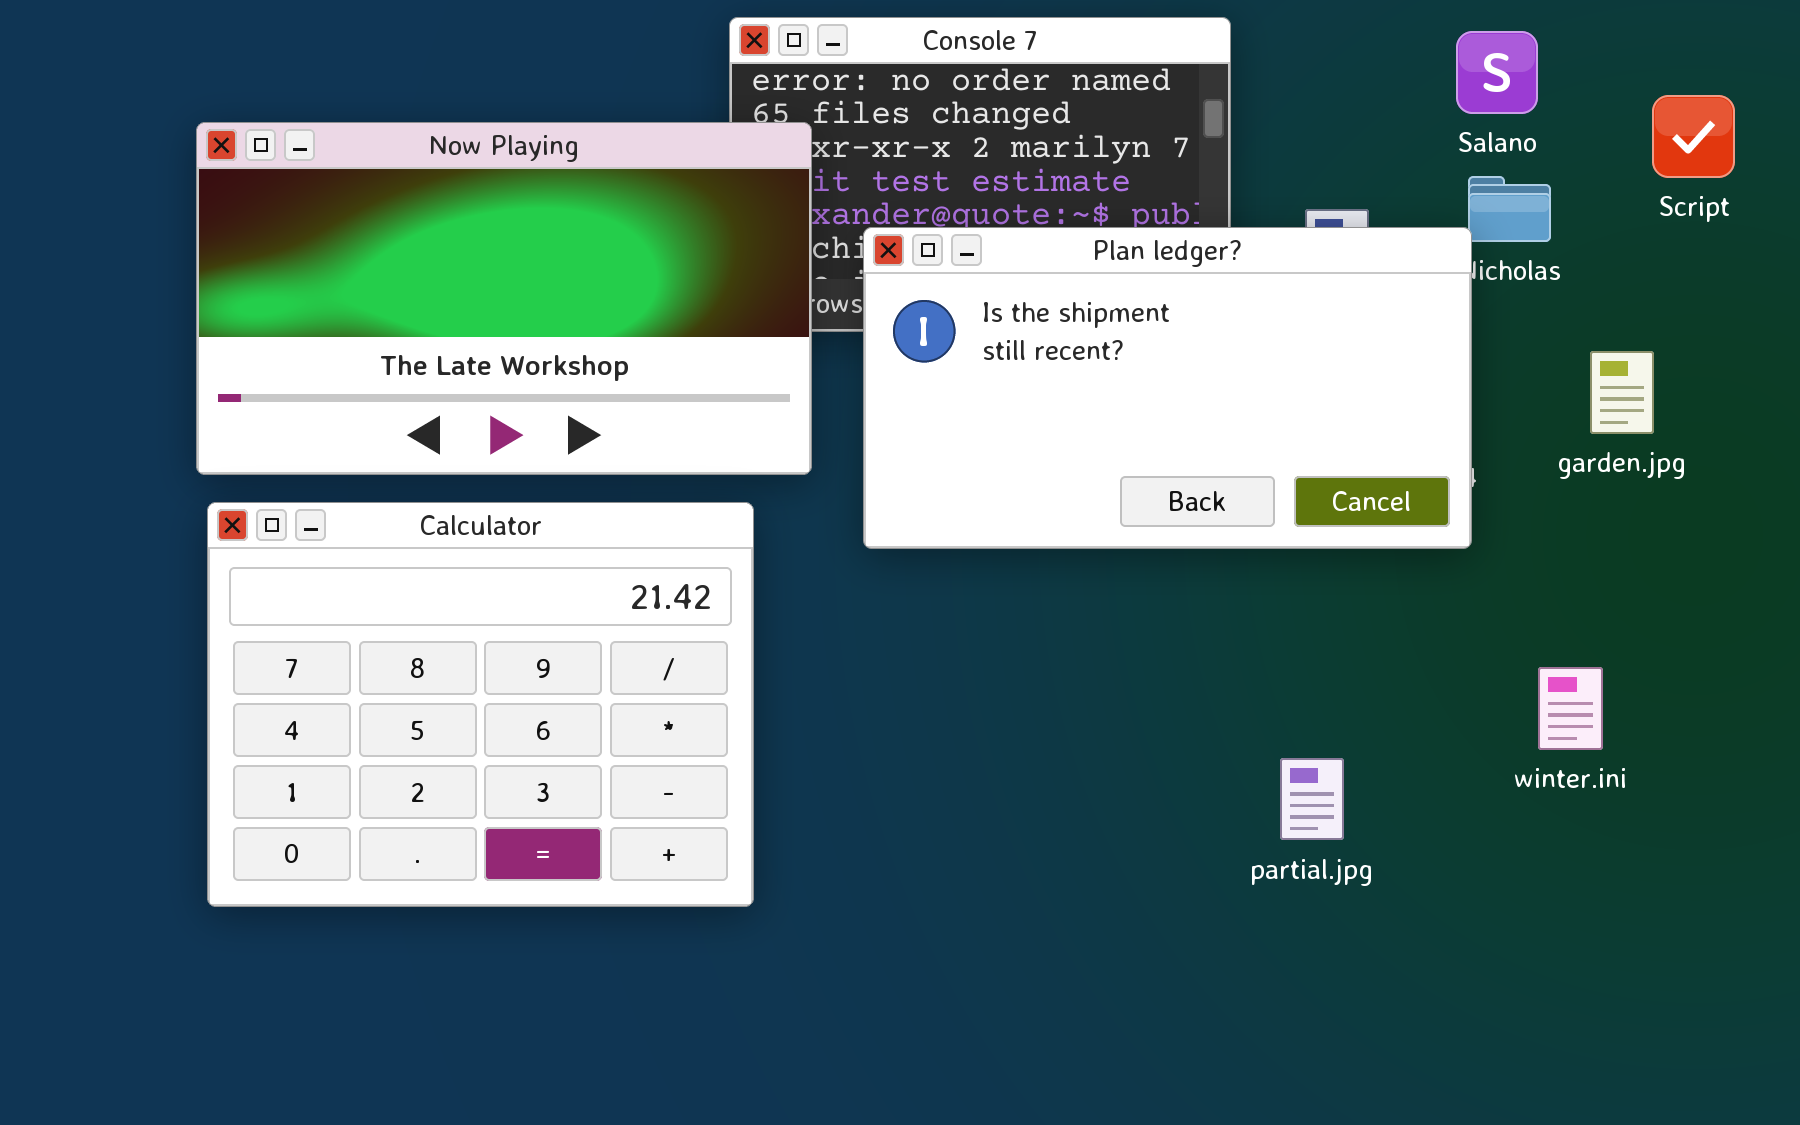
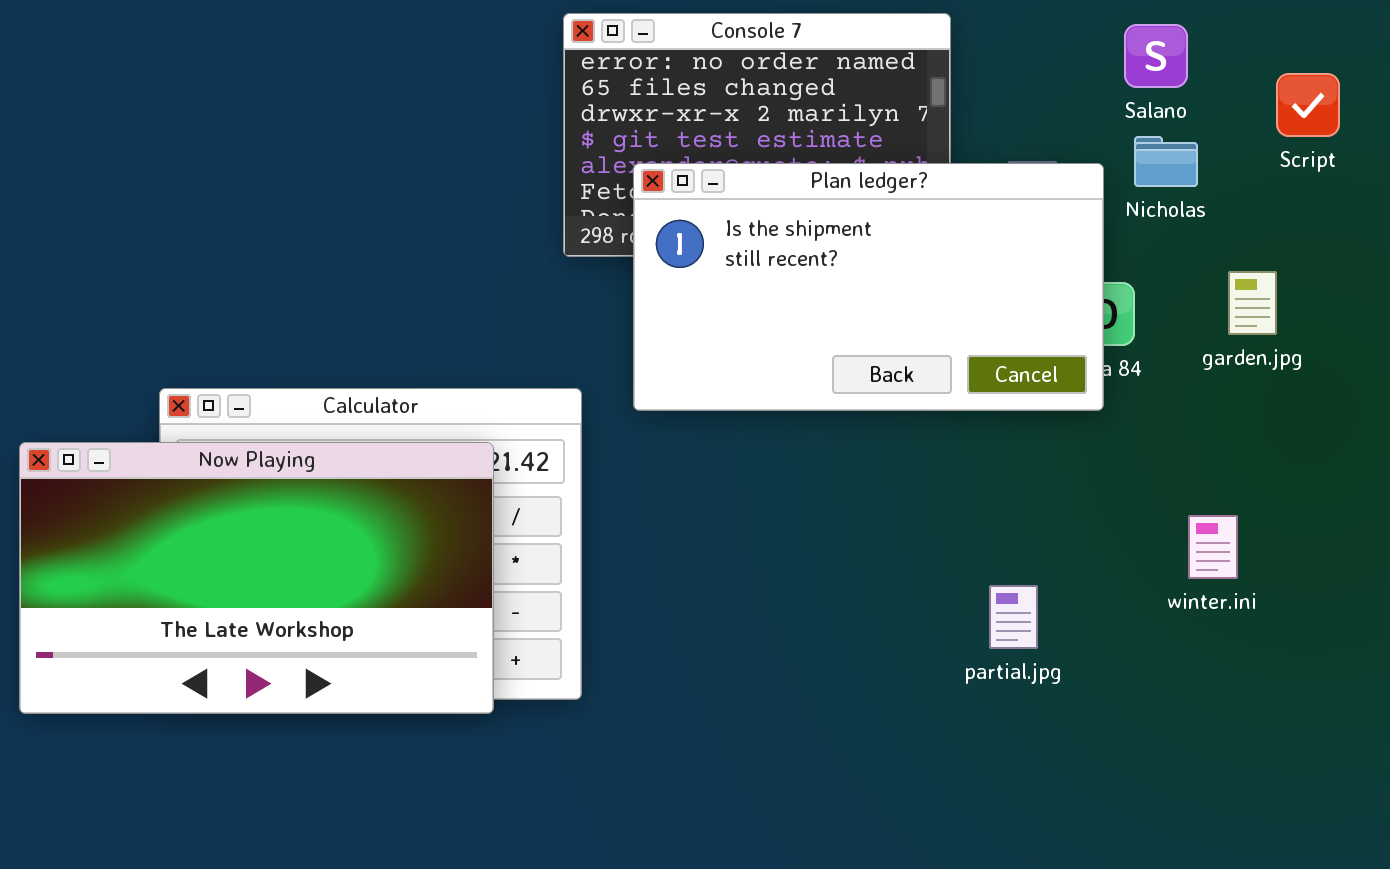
Now Playing: [196,122,812,475] -> [19,442,494,714], moved
Plan ledger?: [863,227,1472,549] -> [633,163,1104,411], moved

